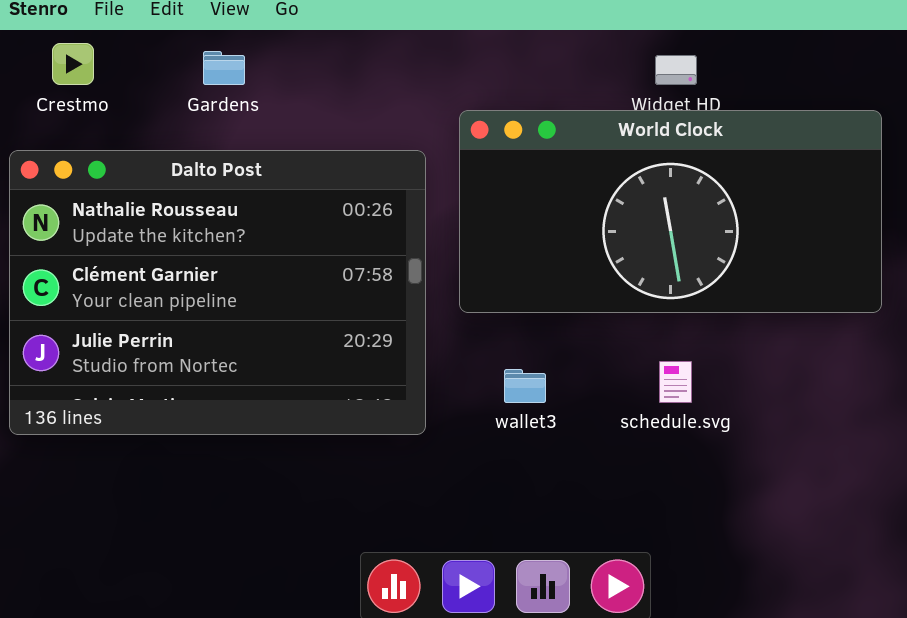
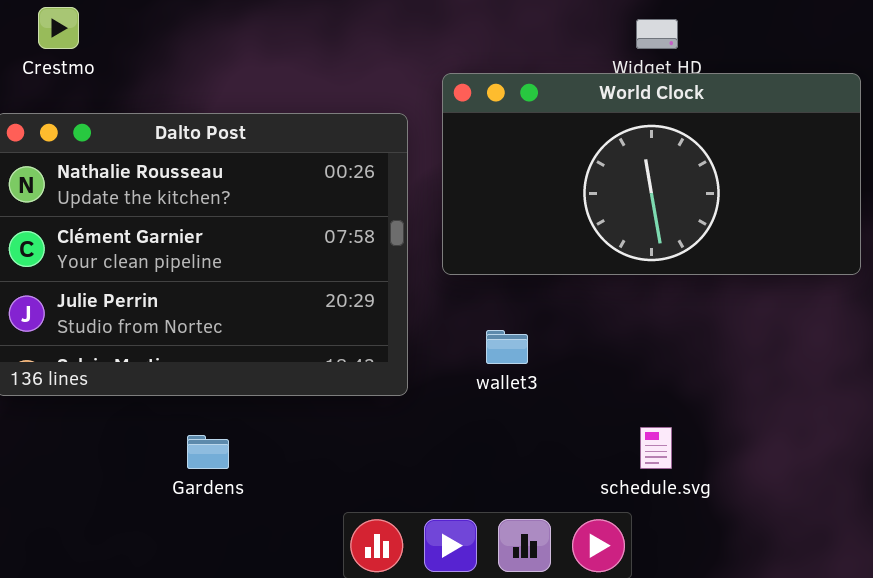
Gardens: [203,51,245,85] -> [187,435,229,469], moved
schedule.svg: [659,361,692,403] -> [640,427,672,469], moved

